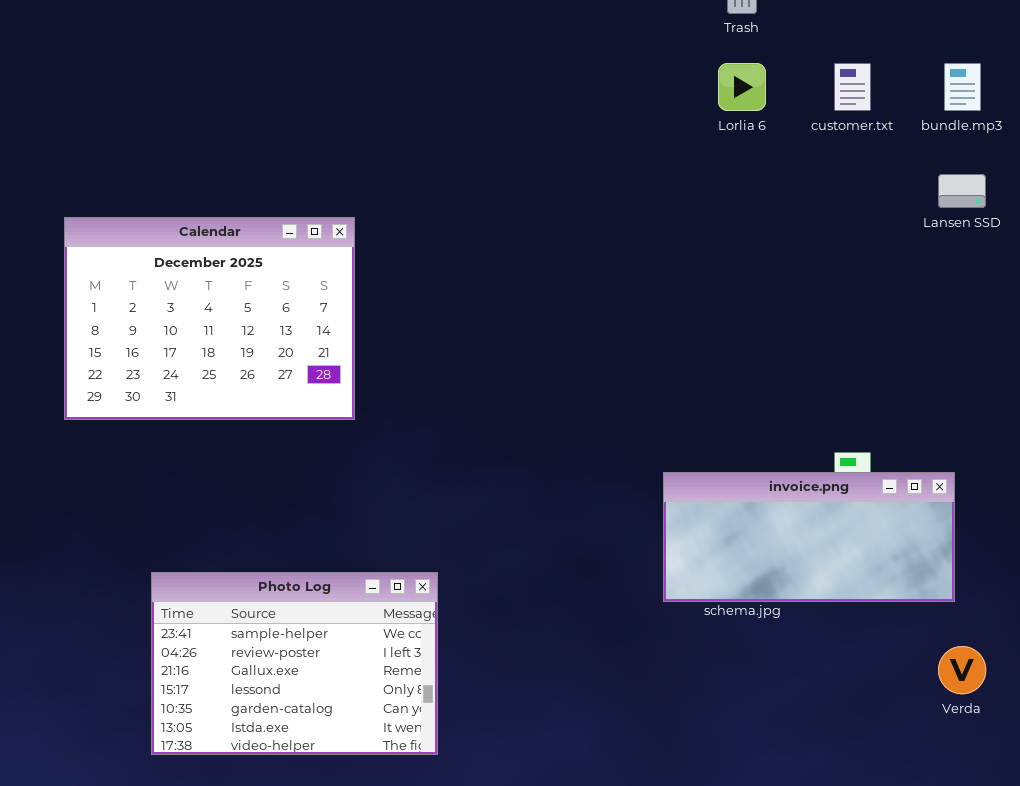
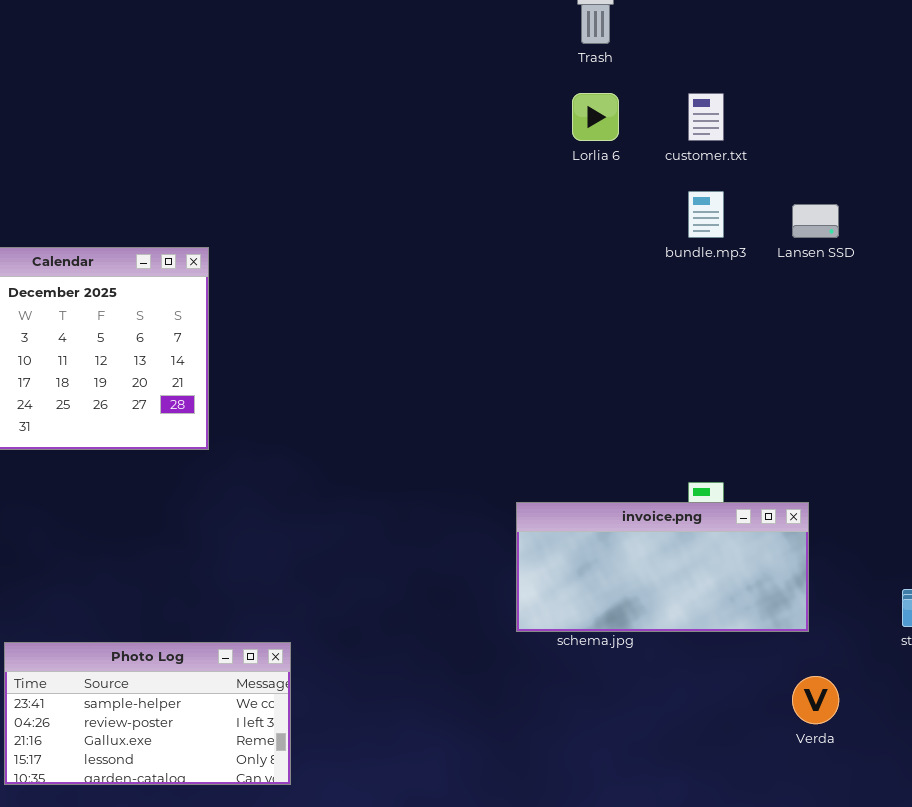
bundle.mp3: [944,63,981,111] -> [688,191,724,238], moved
Photo Log: [151,572,438,755] -> [4,642,291,785], resized

